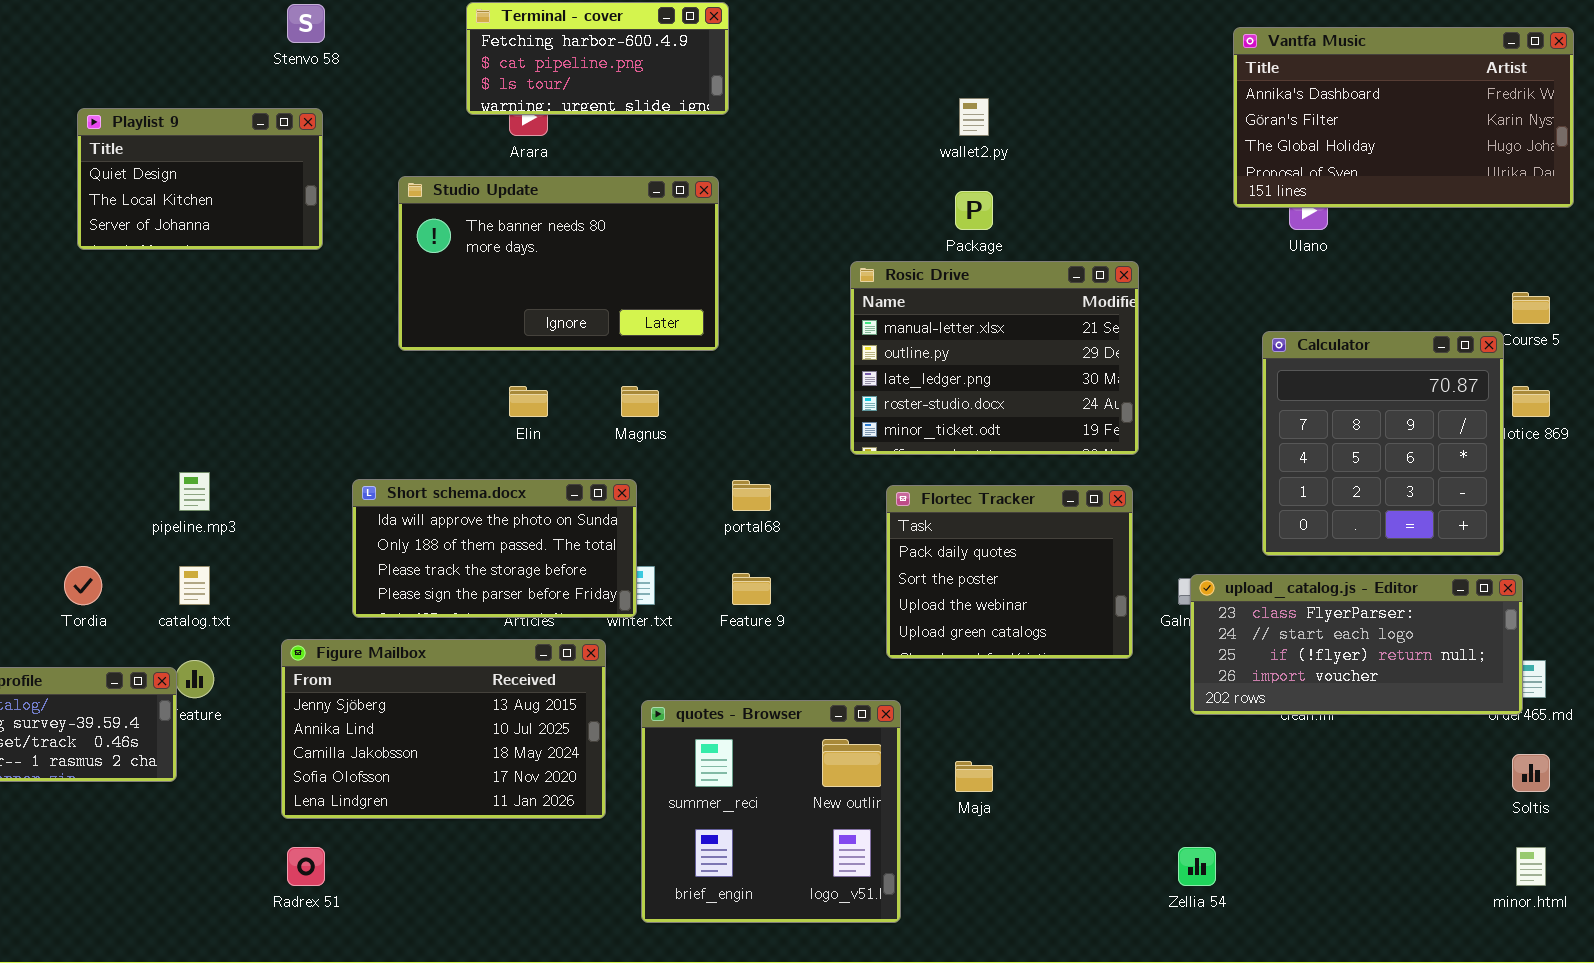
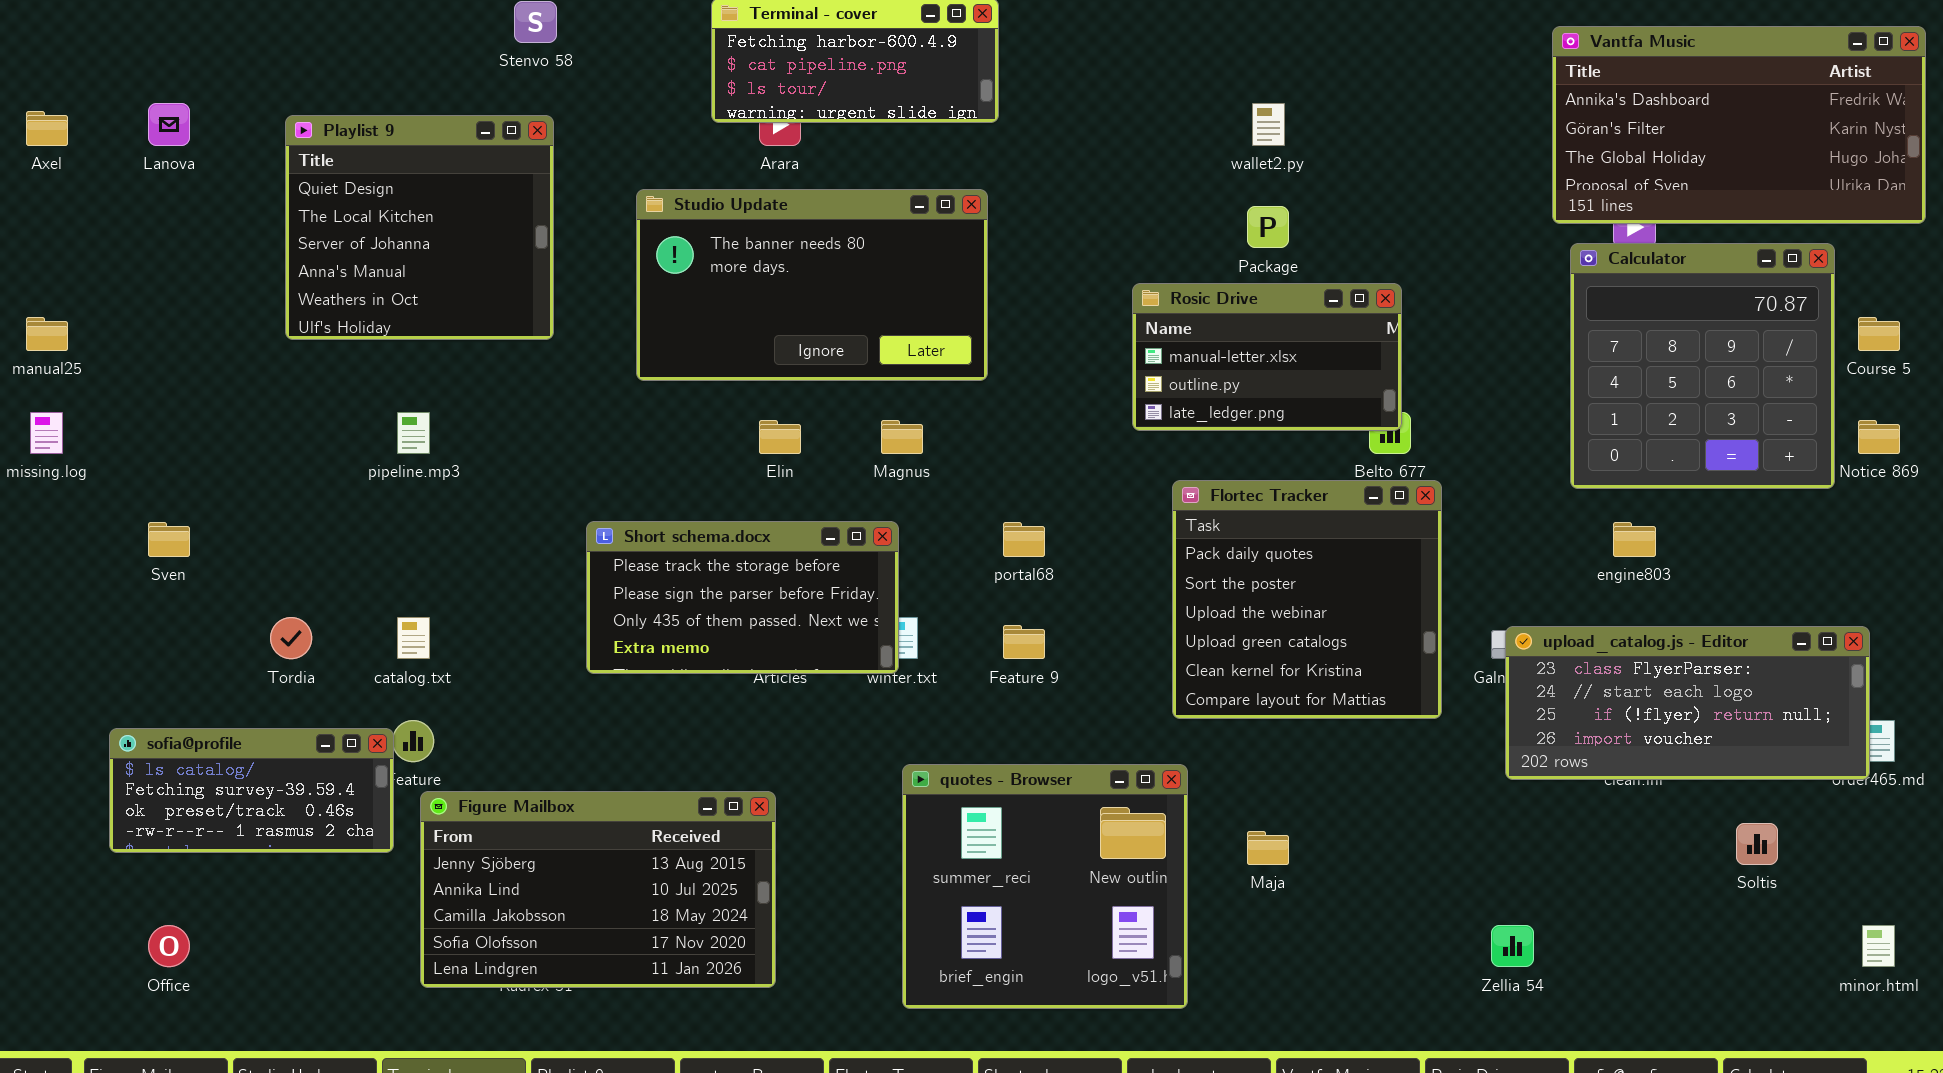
Playlist 9: [77,108,323,250] -> [285,115,554,340], resized
Rosic Drive: [850,261,1139,455] -> [1132,283,1402,431], resized
Calculator: [1262,331,1504,556] -> [1570,243,1835,489], moved
pipeline.mp3: [179,472,210,511] -> [397,412,430,454], moved
Short schema.docx: [352,479,637,618] -> [586,521,899,674], scrolled down 2 rows
Flortec Tracker: [886,485,1133,659] -> [1172,480,1442,719], resized
Figure Mailbox: [281,639,606,819] -> [420,791,776,988], moved
Soltis: [1512,754,1550,792] -> [1736,823,1778,865], moved

